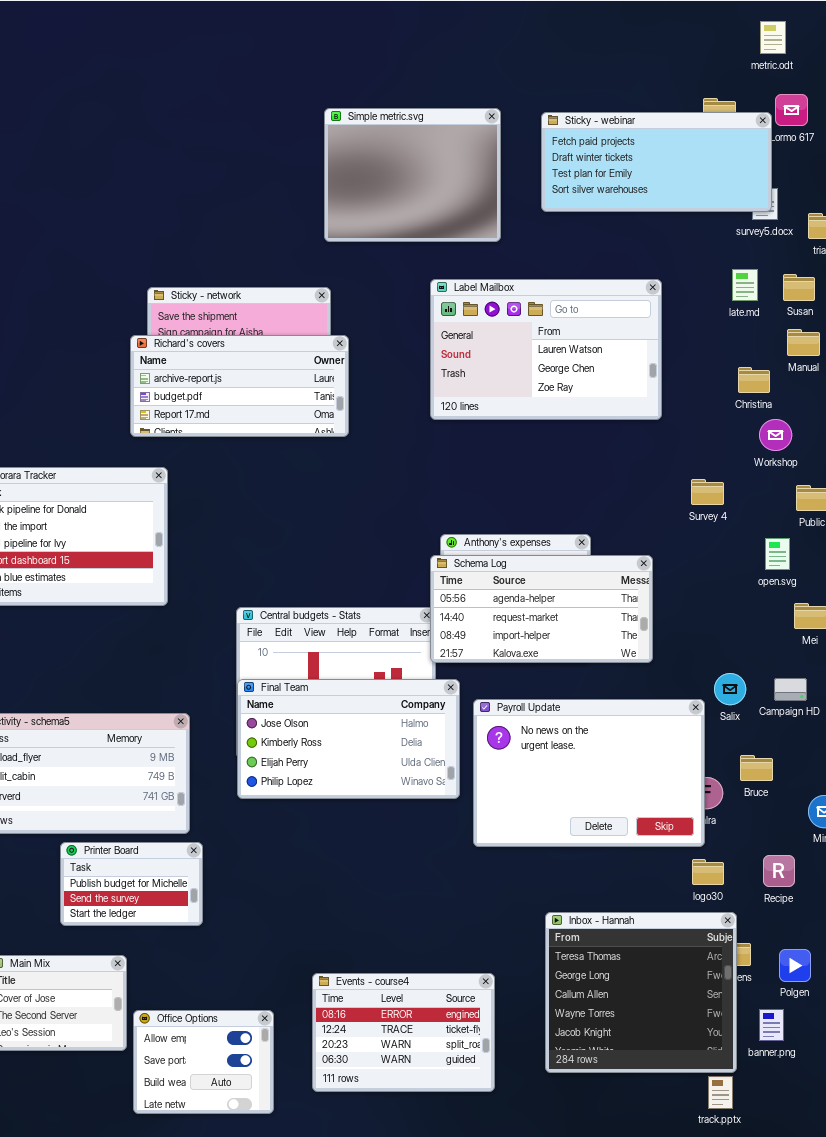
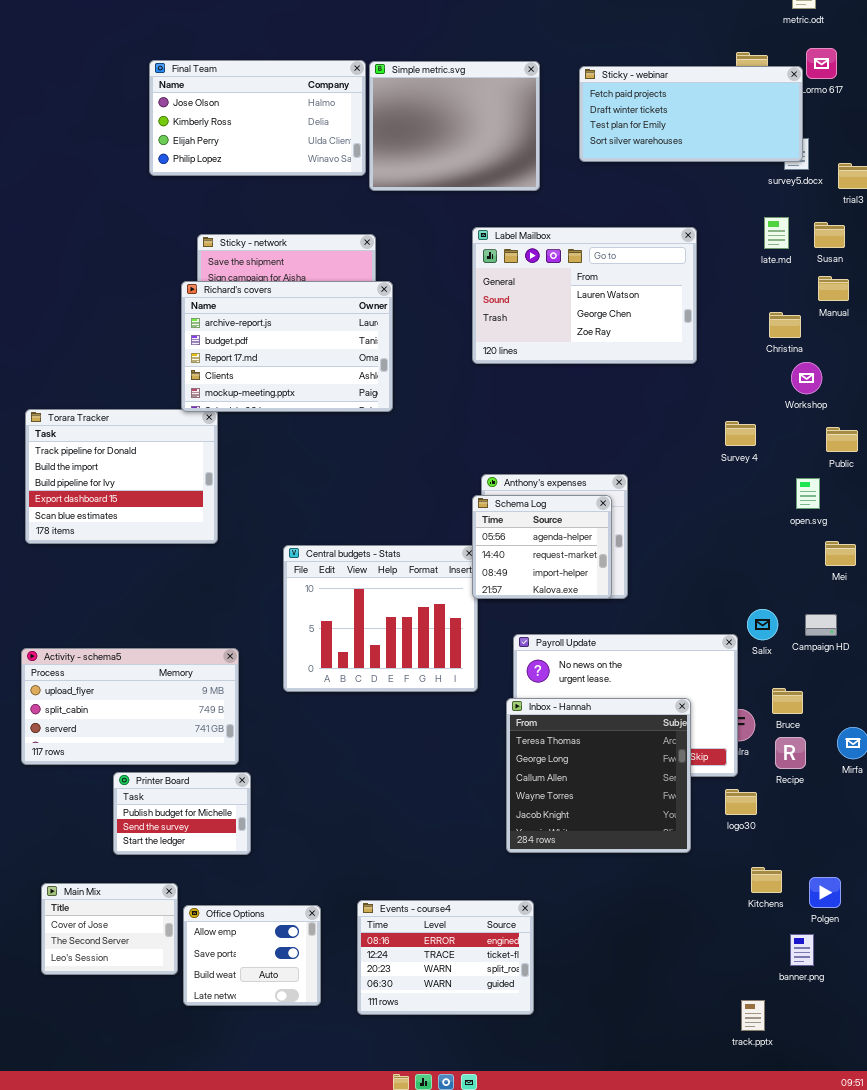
Richard's covers: [130,335,349,437] -> [181,281,393,412], resized
Schema Log: [430,555,653,663] -> [472,495,612,599], resized
Final Team: [237,679,460,799] -> [149,60,366,176], moved
Recipe: [763,855,795,887] -> [775,737,806,769], moved
Inbox - Hannah: [545,912,737,1073] -> [506,698,691,853], moved
Office Options: [133,1010,274,1114] -> [183,905,321,1006], moved

